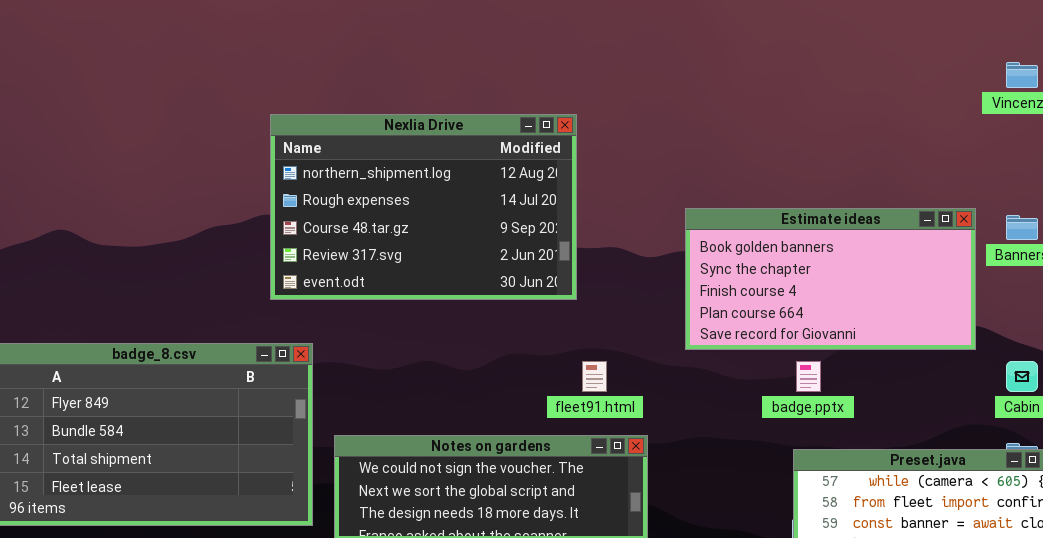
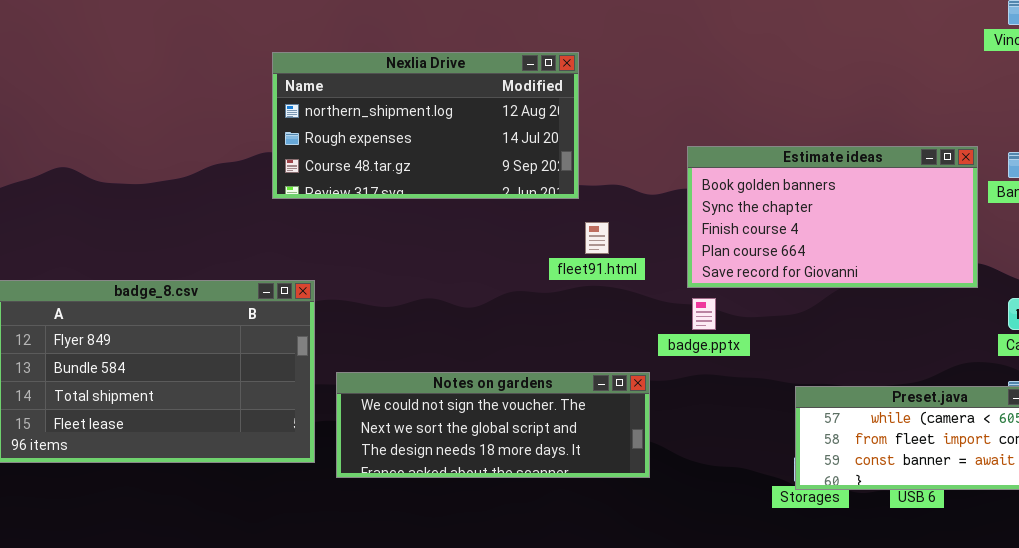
Nexlia Drive: [270,114,577,300] -> [272,52,579,199], resized
fleet91.html: [582,361,607,392] -> [585,222,609,254], moved
badge.pptx: [796,361,821,392] -> [692,298,716,330], moved

